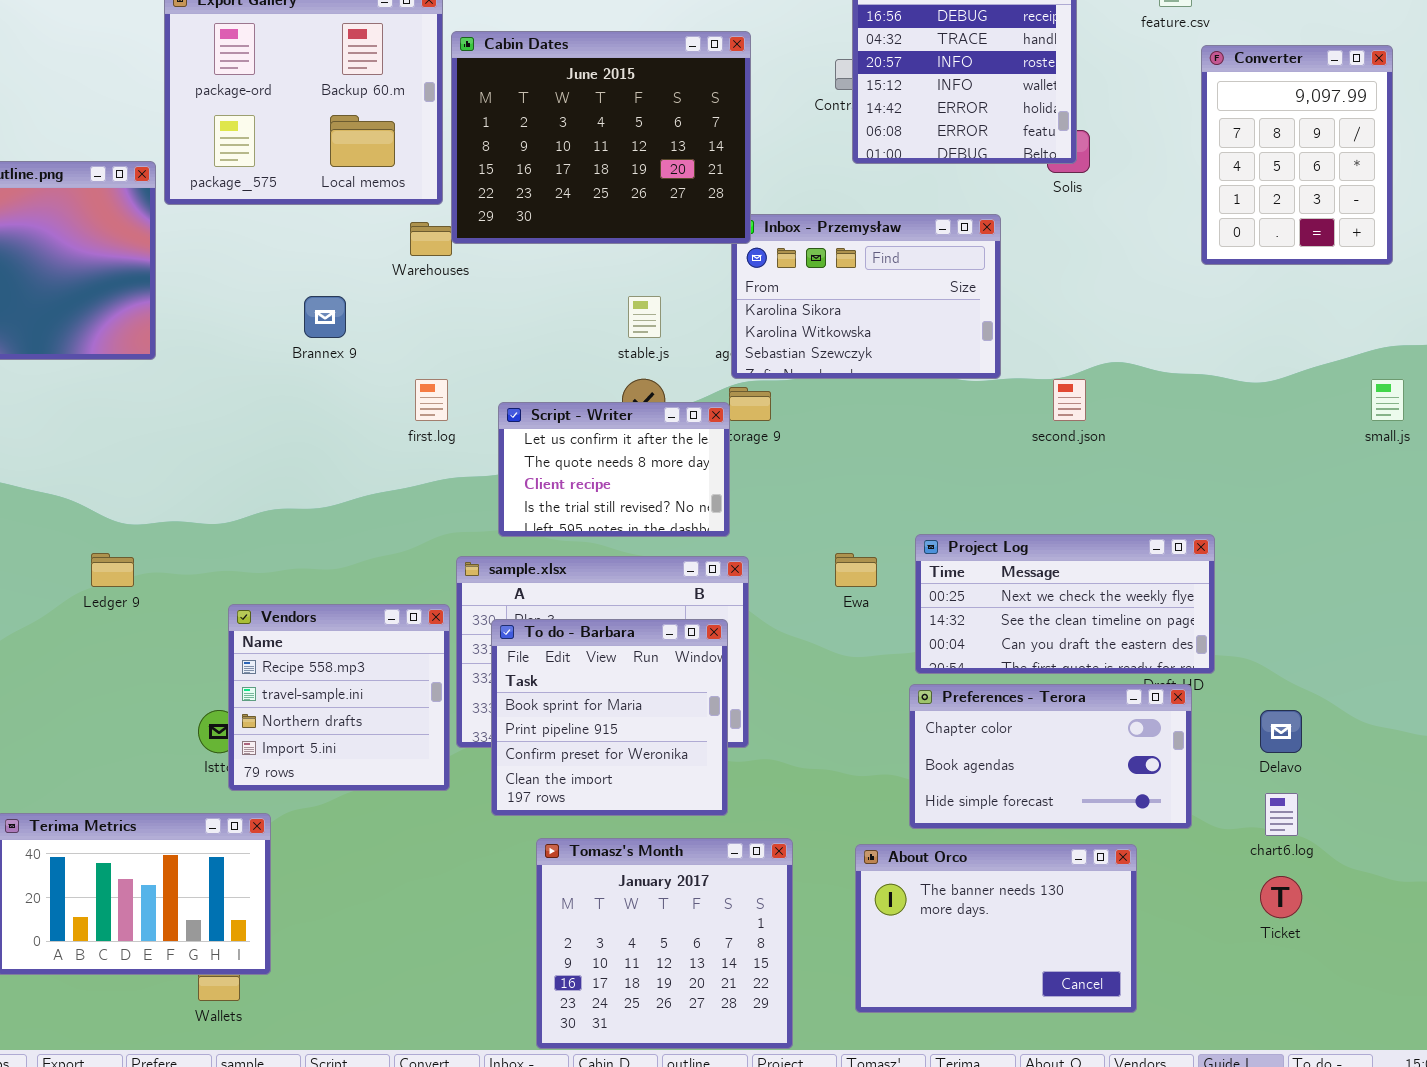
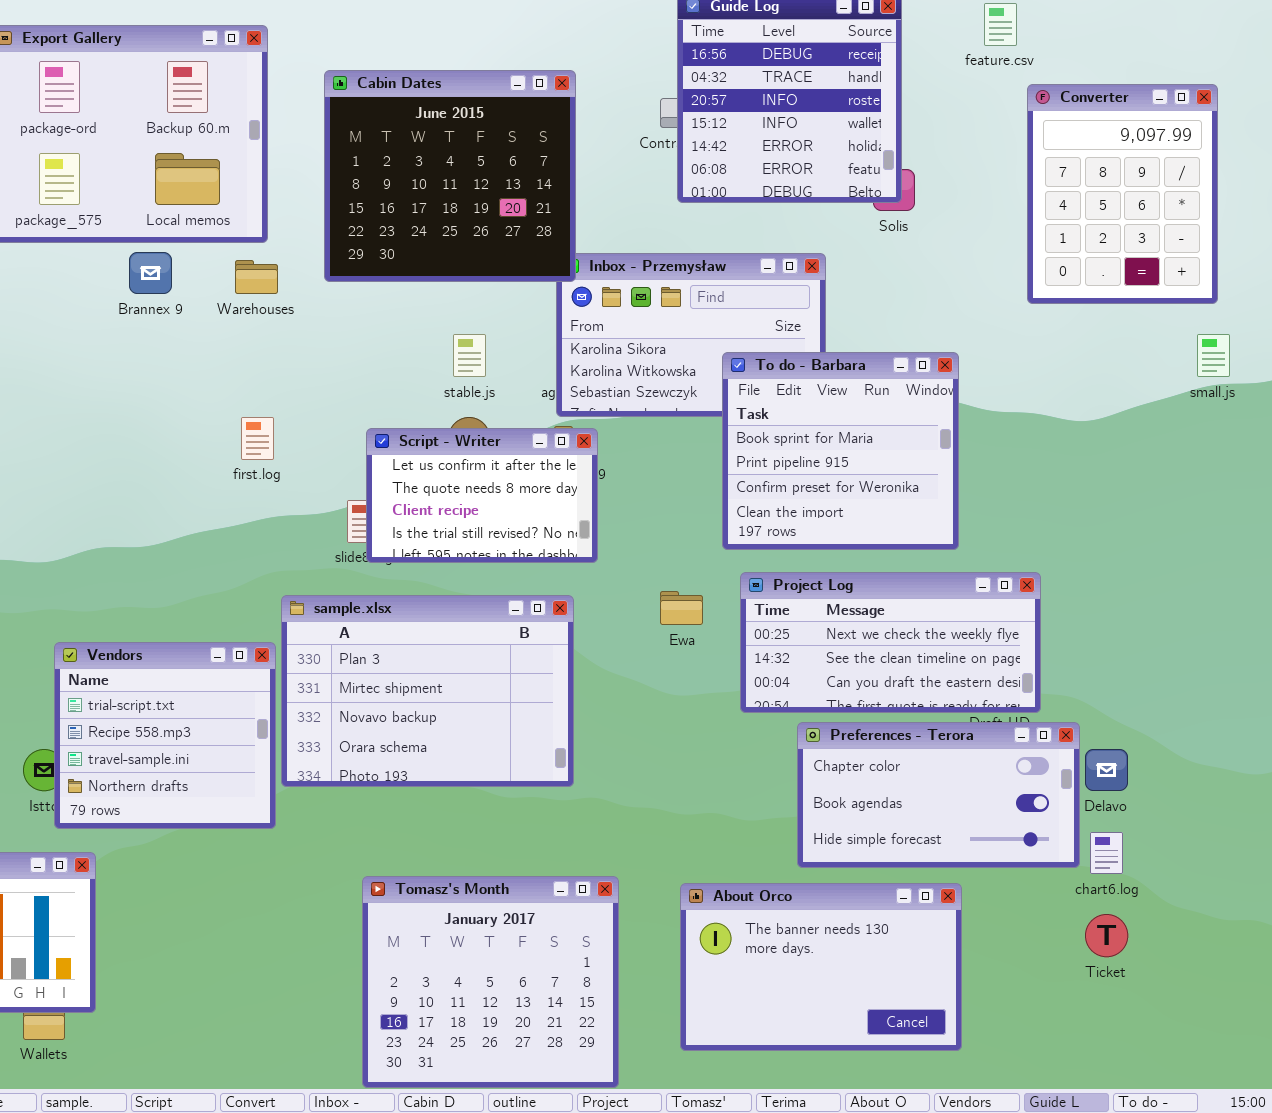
Cabin Dates: [451,31,751,244] -> [324,70,576,282], resized
Brannex 9: [304,296,346,338] -> [129,252,172,294], moved
small.js: [1371,379,1404,421] -> [1197,334,1230,377], moved
Script - Writer: [498,402,730,537] -> [366,428,598,563], moved
Vendors: [228,604,450,791] -> [54,642,276,829], scrolled up 1 row
To do - Barbara: [491,619,728,816] -> [722,352,959,550], moved
Preferences - Terora: [909,684,1192,829] -> [797,722,1080,868], moved

